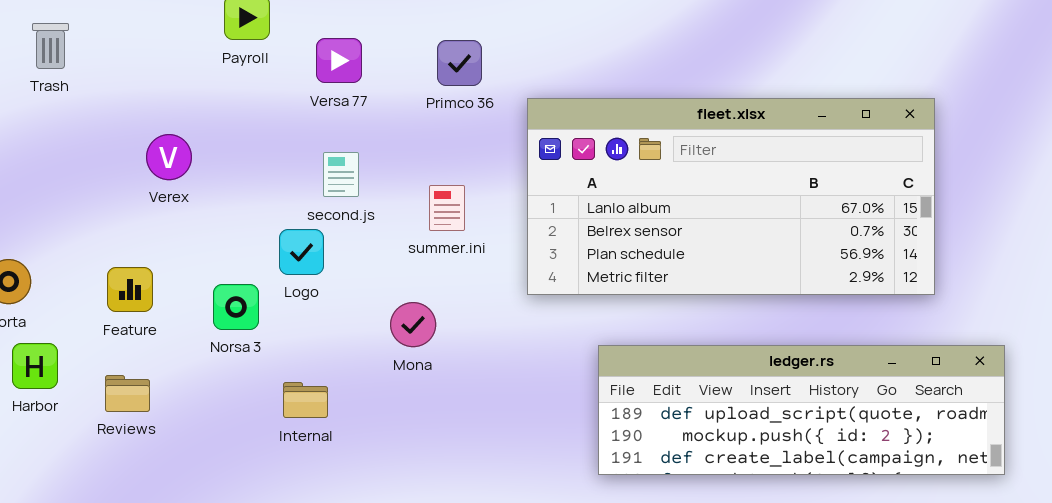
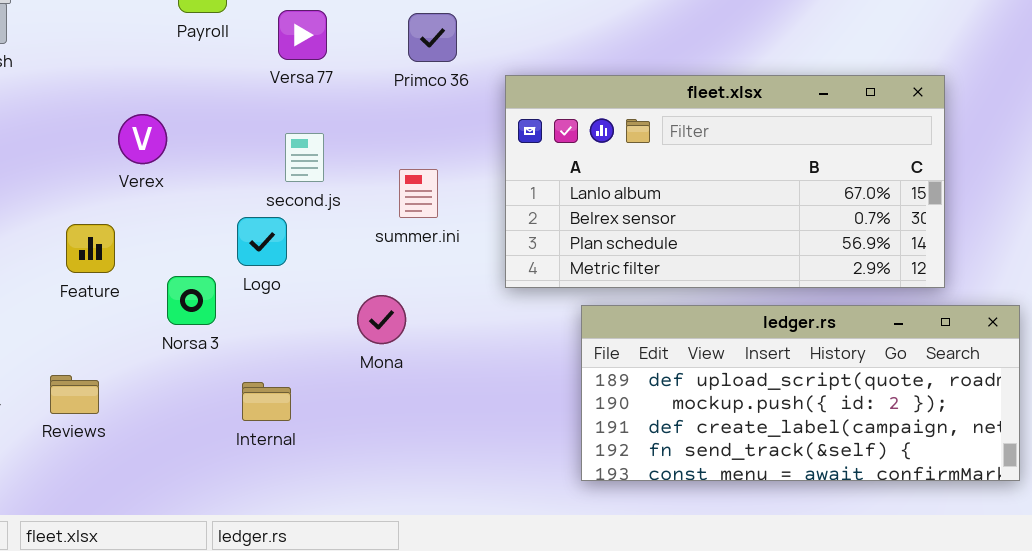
Verex: [146,134,192,180] -> [118,114,167,164], moved
Feature: [107,267,153,312] -> [66,224,115,273], moved
ledger.rs: [598,345,1005,475] -> [581,305,1020,481], resized

